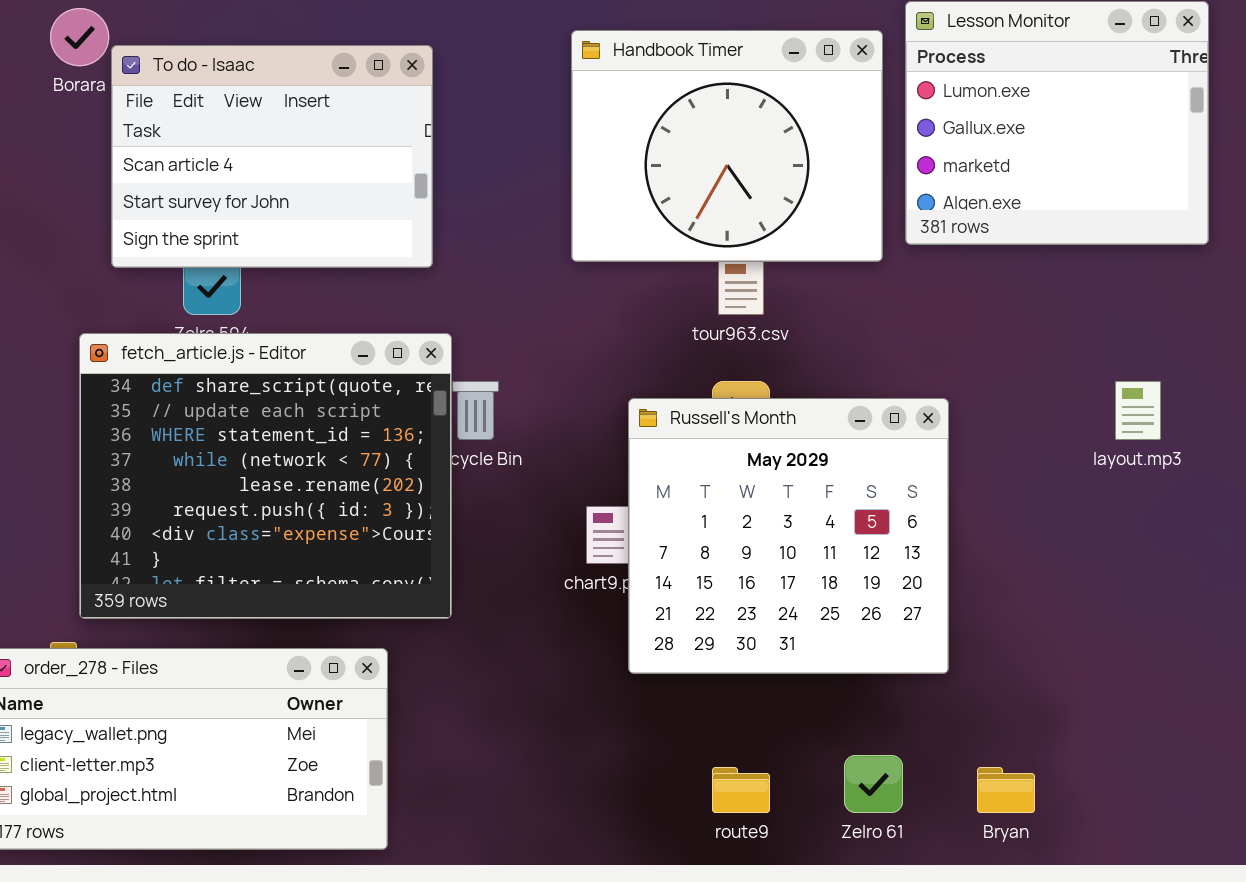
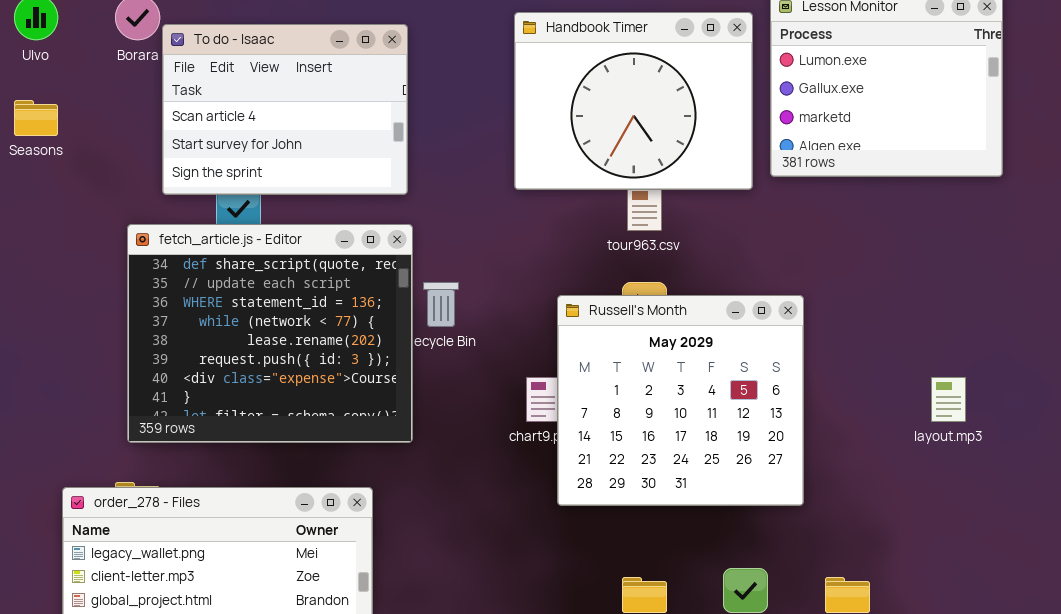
fetch_article.js - Editor: [79,333,452,619] -> [127,224,413,443], moved
layout.mp3: [1115,381,1161,440] -> [931,377,966,422], moved

